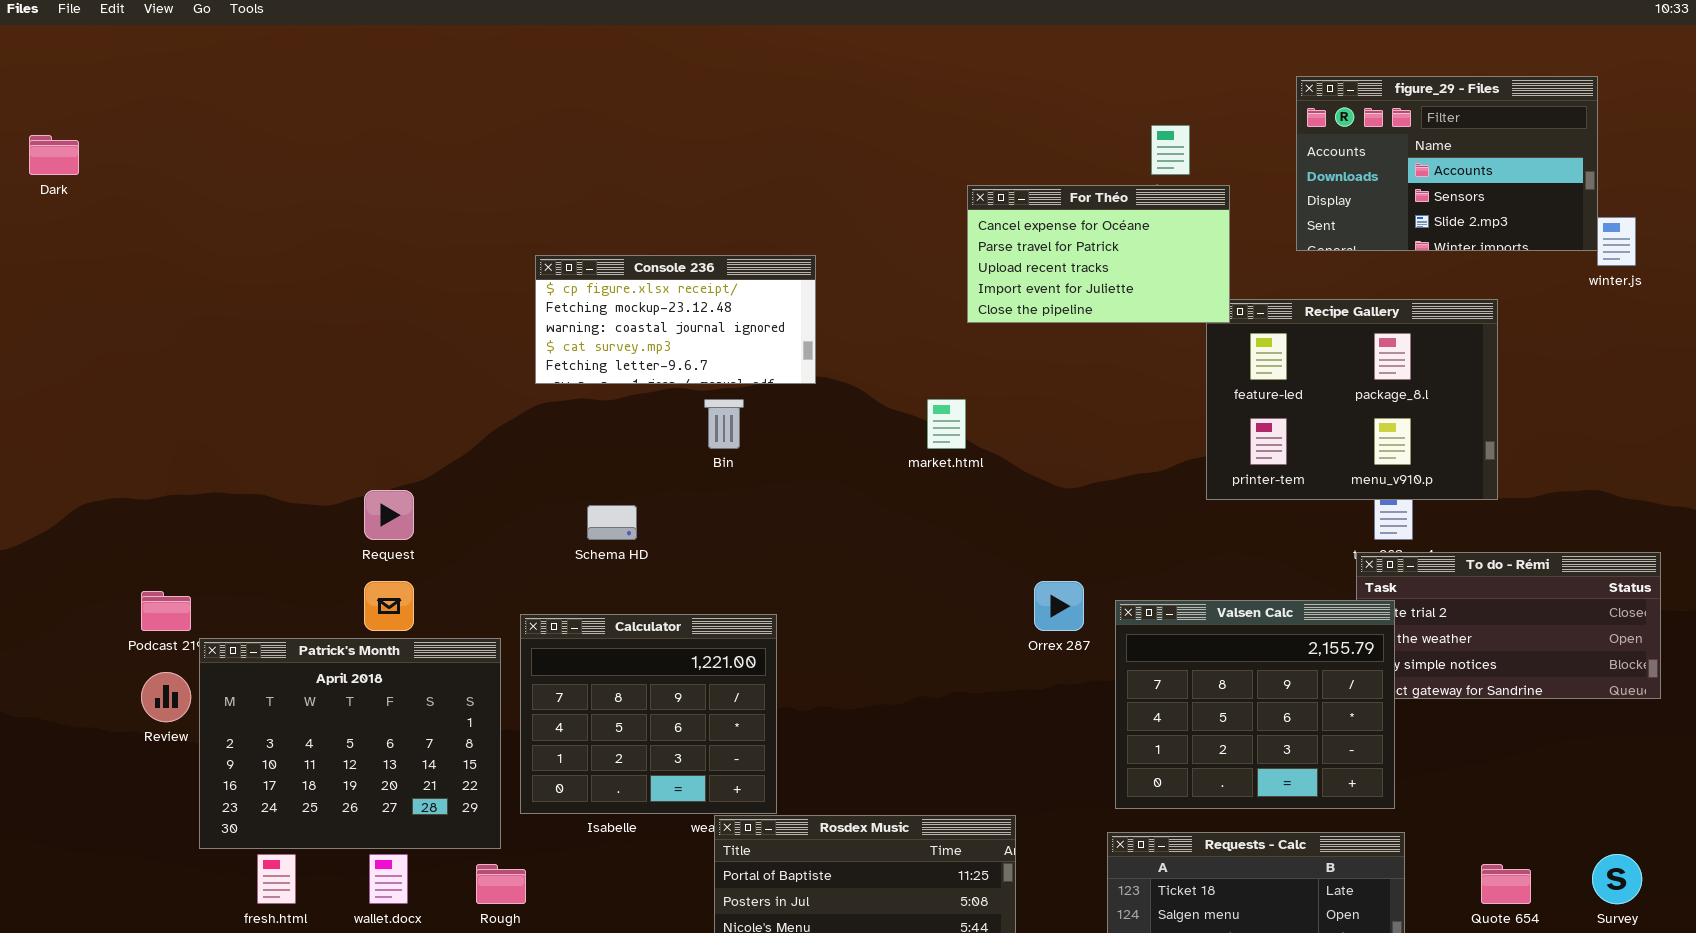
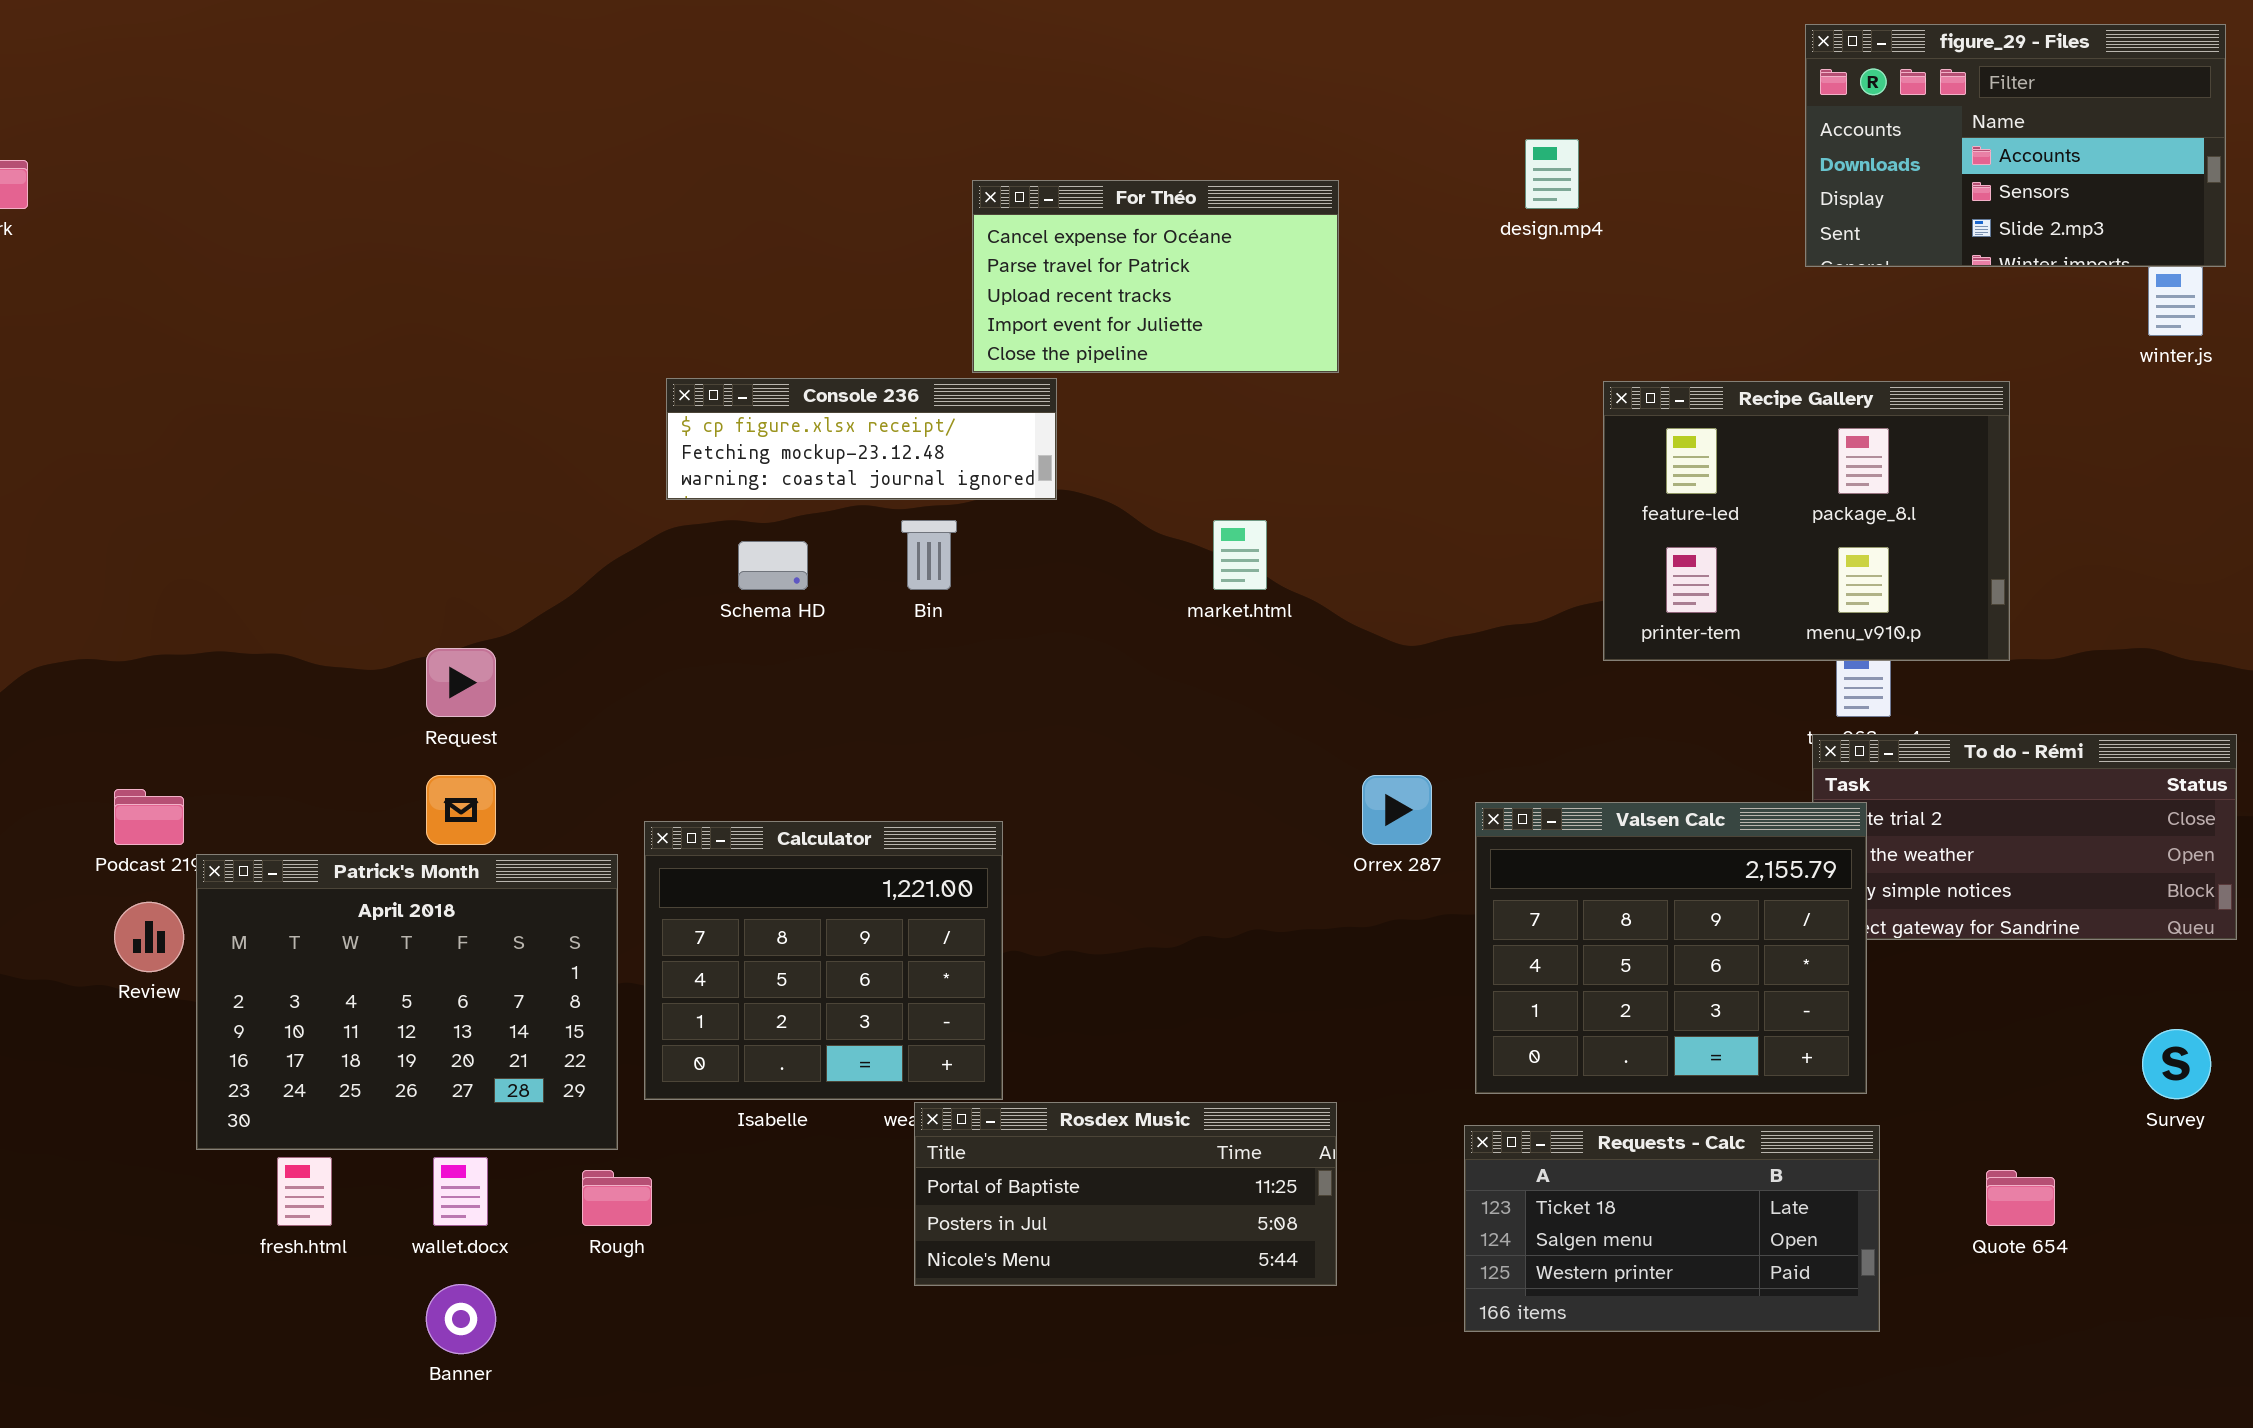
figure_29 - Files: [1296,76,1598,251] -> [1805,24,2226,267], moved
For Théo: [967,185,1230,323] -> [972,180,1339,373], moved
Console 236: [535,255,816,384] -> [666,378,1057,500], resized
Schema HD: [587,505,637,540] -> [738,541,808,590], moved
Survey: [1592,854,1642,904] -> [2142,1029,2211,1099], moved

